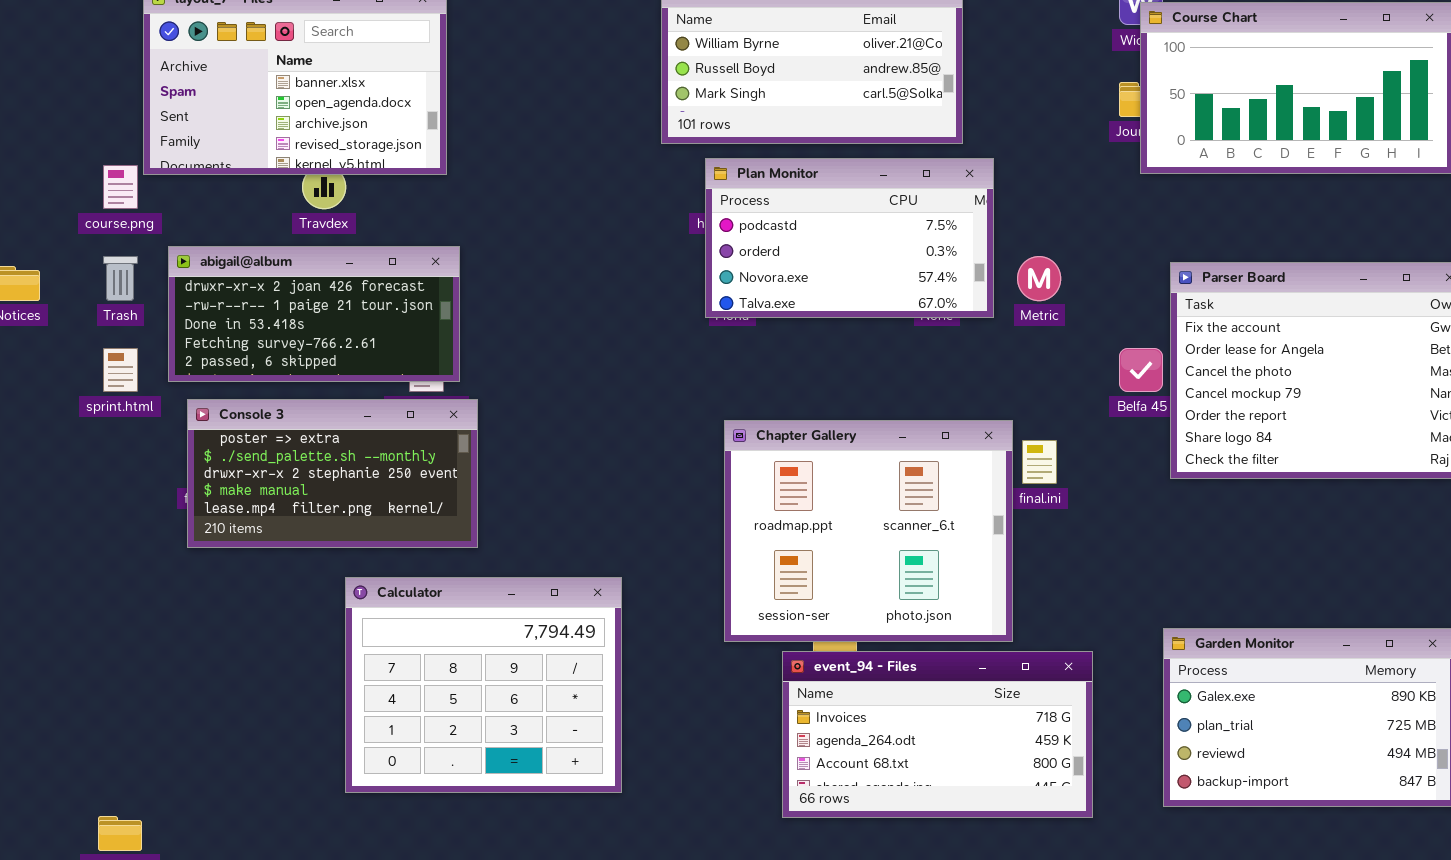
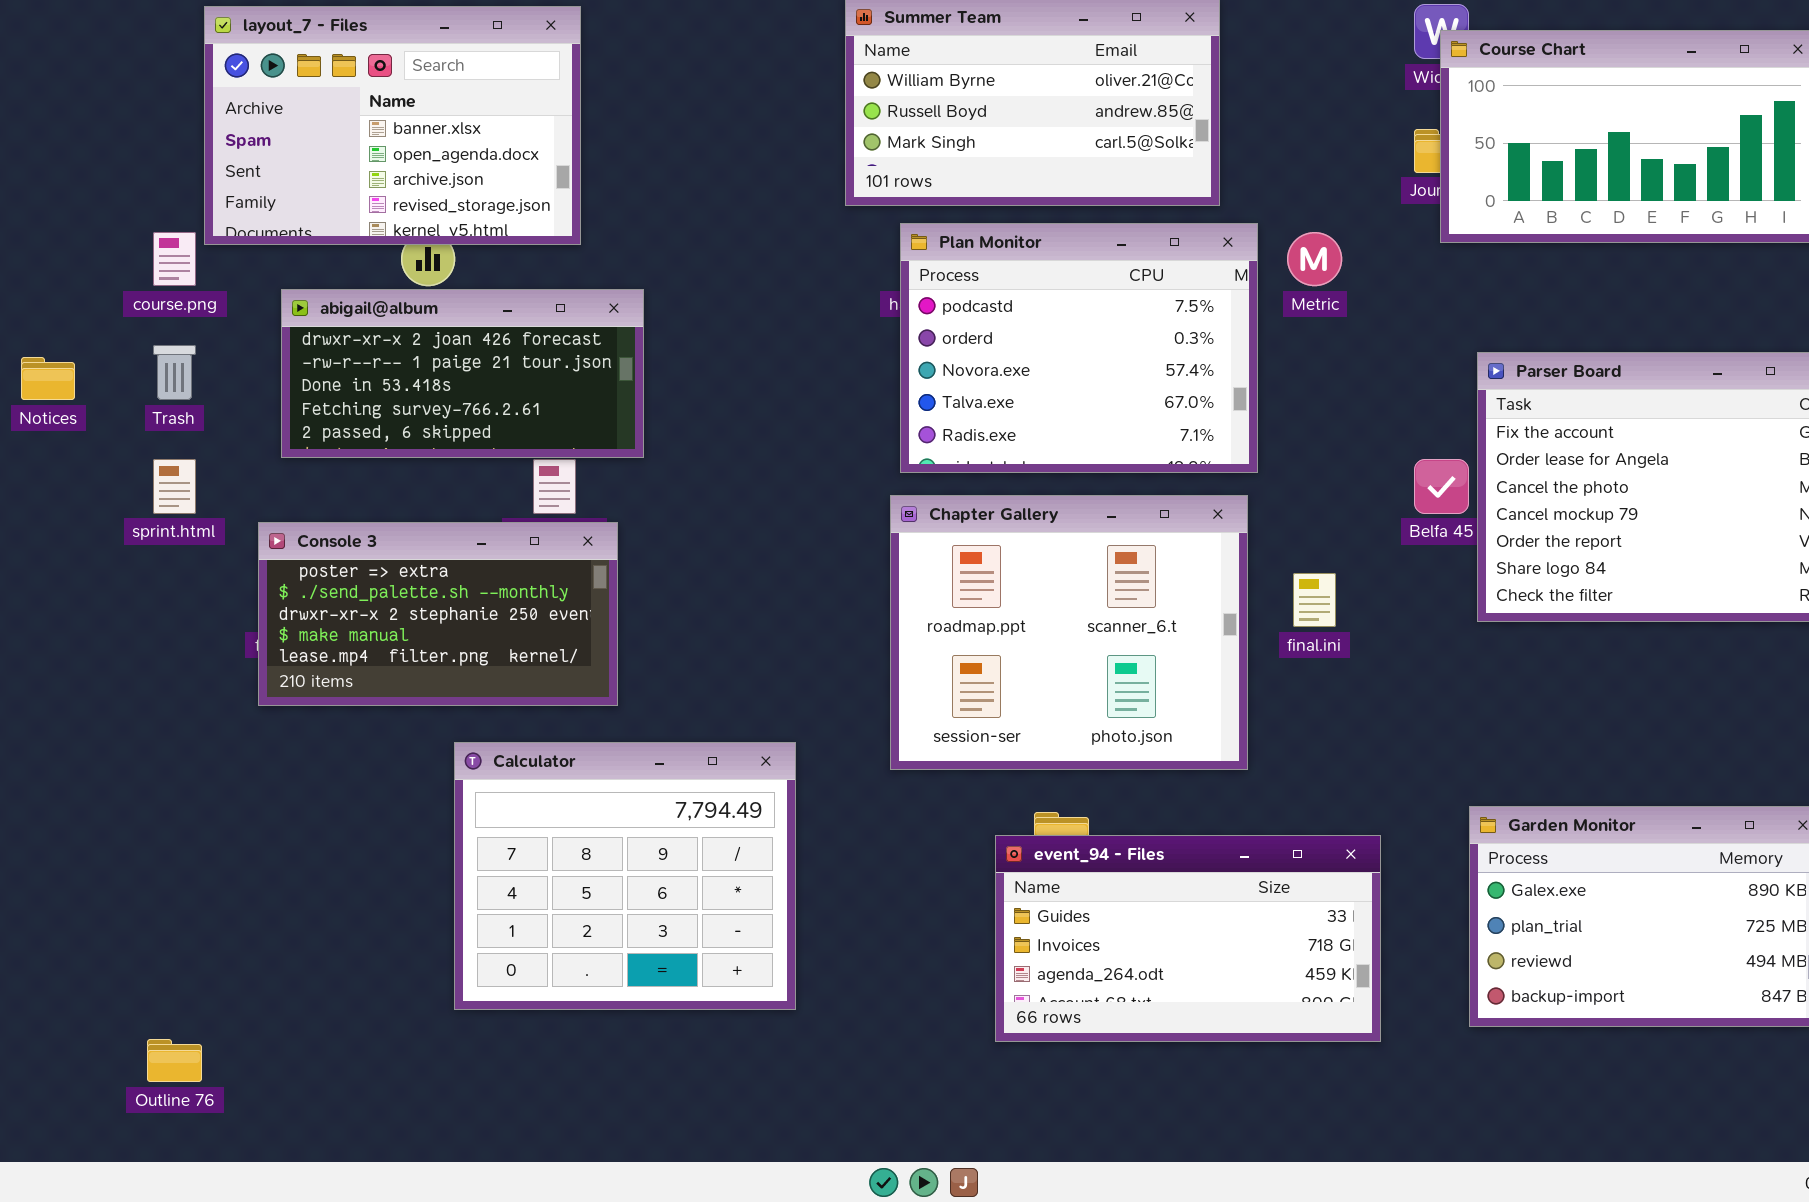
Plan Monitor: [705,158,994,318] -> [900,223,1258,473], resized
abigail@album: [168,246,460,382] -> [281,289,644,458], moved
Metric: [1017,256,1061,301] -> [1287,232,1342,286], moved
Chapter Gallery: [724,420,1013,642] -> [890,495,1248,770], moved
event_94 - Files: [782,651,1093,818] -> [995,835,1381,1042], scrolled up 1 row

